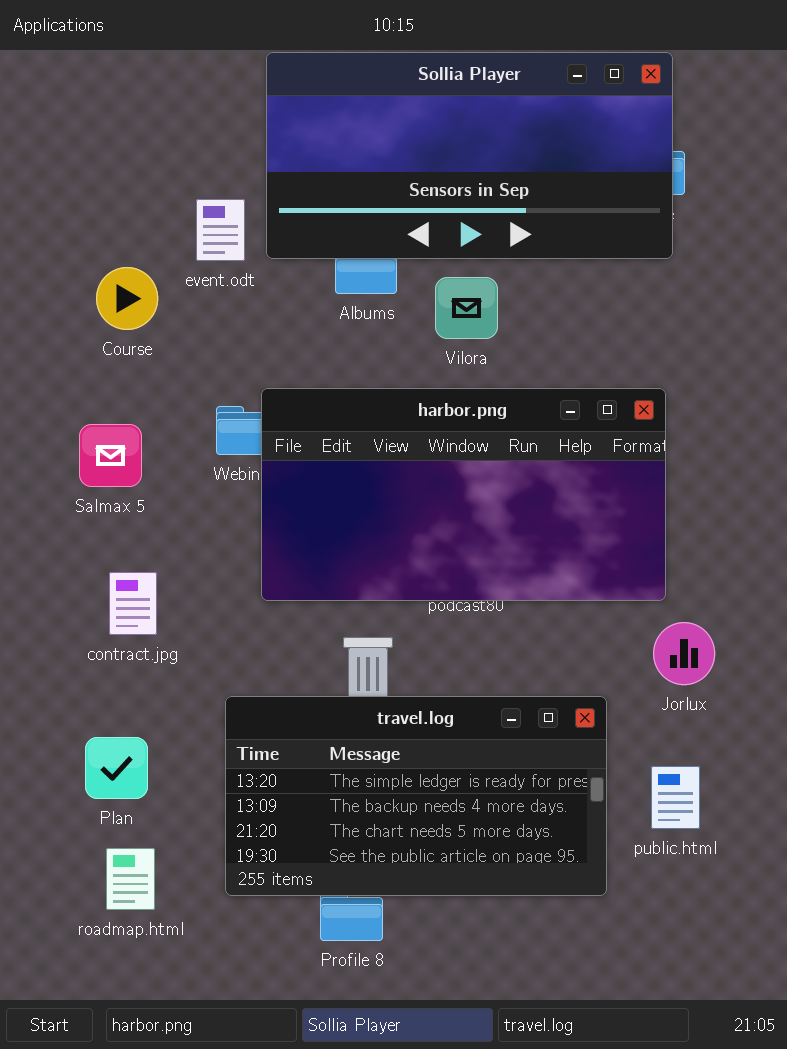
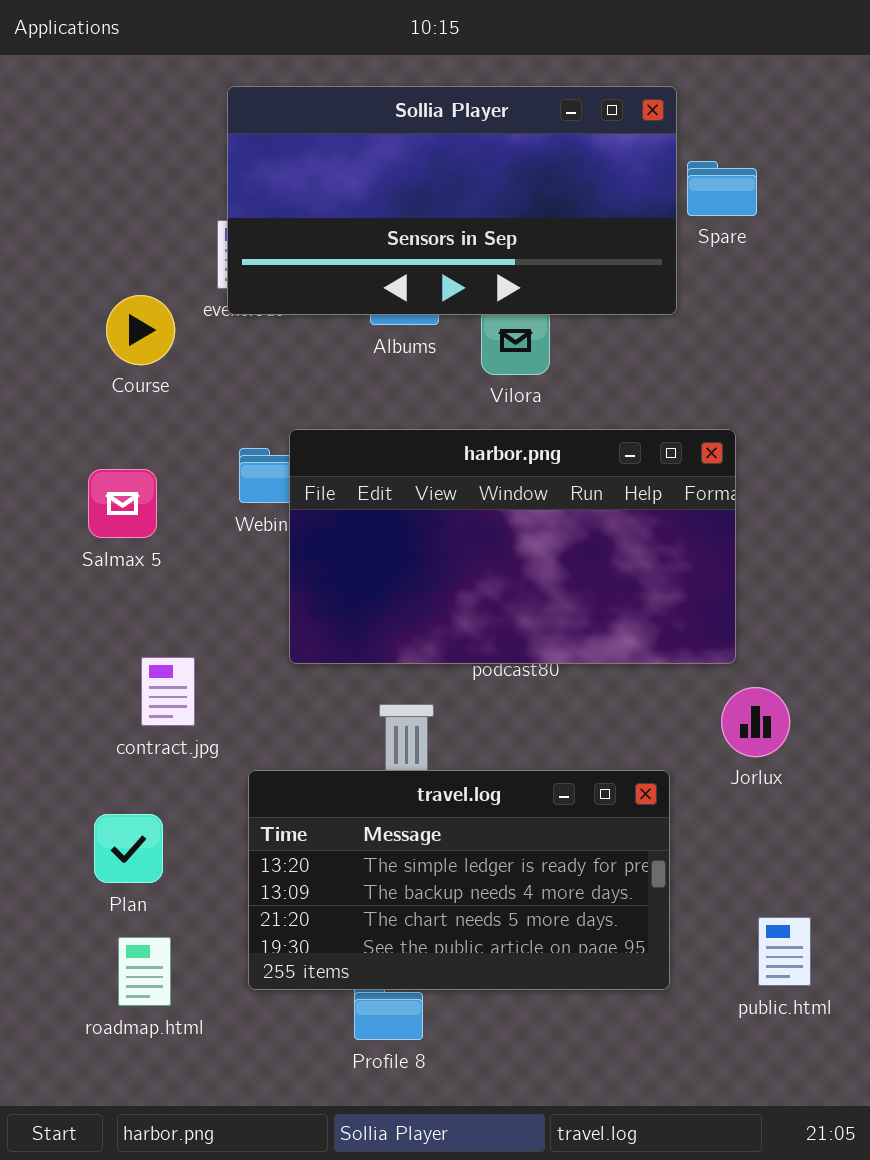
Sollia Player: [266,52,673,259] -> [227,86,677,315], moved
contract.jpg: [109,572,157,635] -> [141,657,195,726], moved
public.html: [651,766,700,829] -> [758,917,811,986], moved

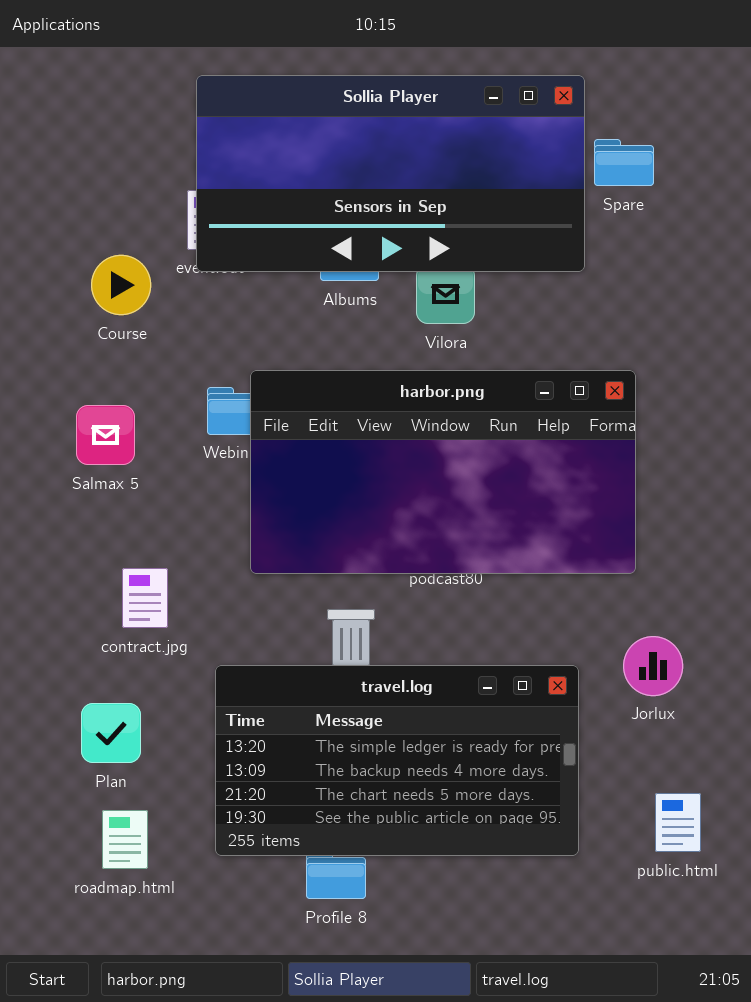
Jorlux: [721,687,790,757] -> [623,636,683,696], moved

